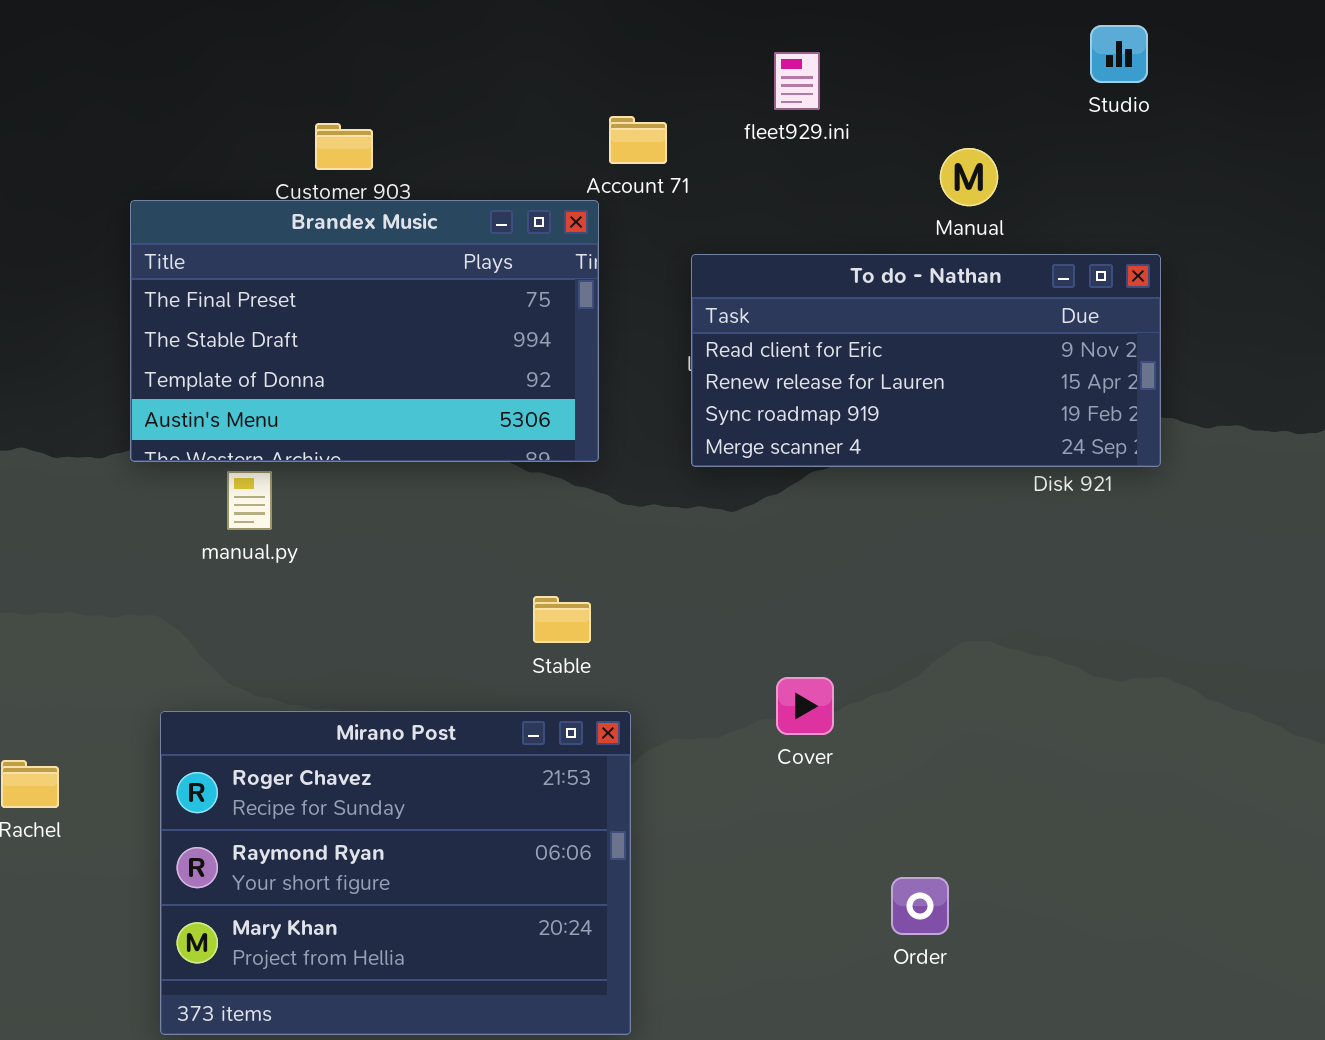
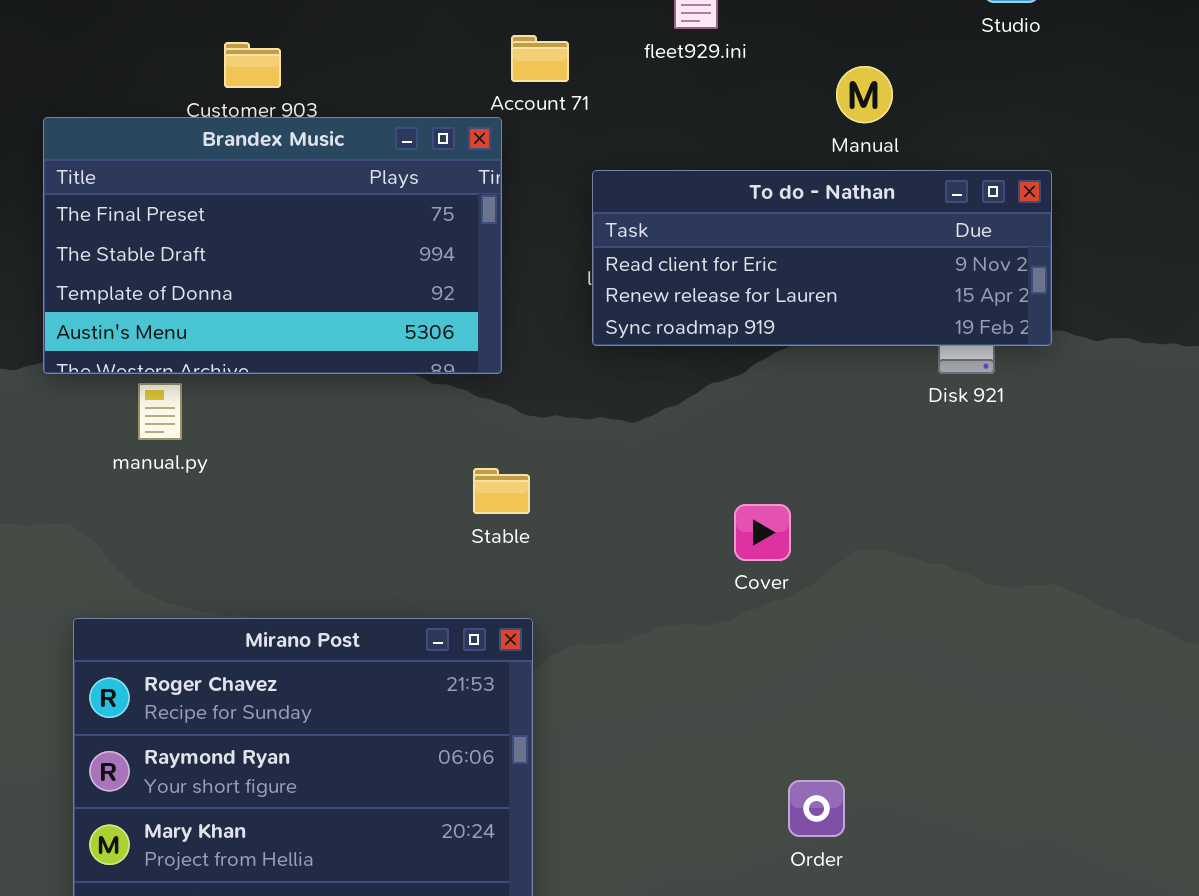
To do - Nathan: [691,254,1161,467] -> [592,170,1052,346], resized
Stable: [533,596,591,643] -> [473,468,530,514], moved
Cover: [776,677,834,735] -> [734,504,791,561], moved

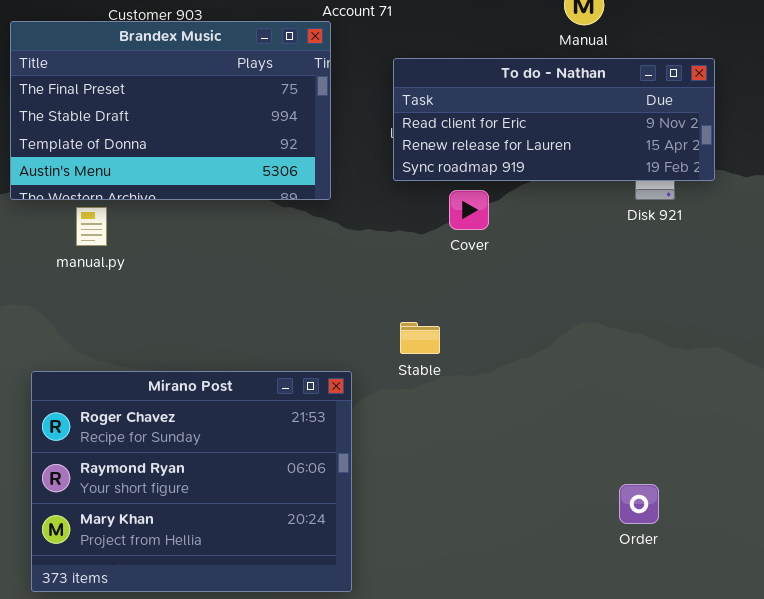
Stable: [473,468,530,514] -> [400,322,440,354], moved
Cover: [734,504,791,561] -> [449,190,489,230], moved
Order: [788,780,845,837] -> [619,484,659,524], moved

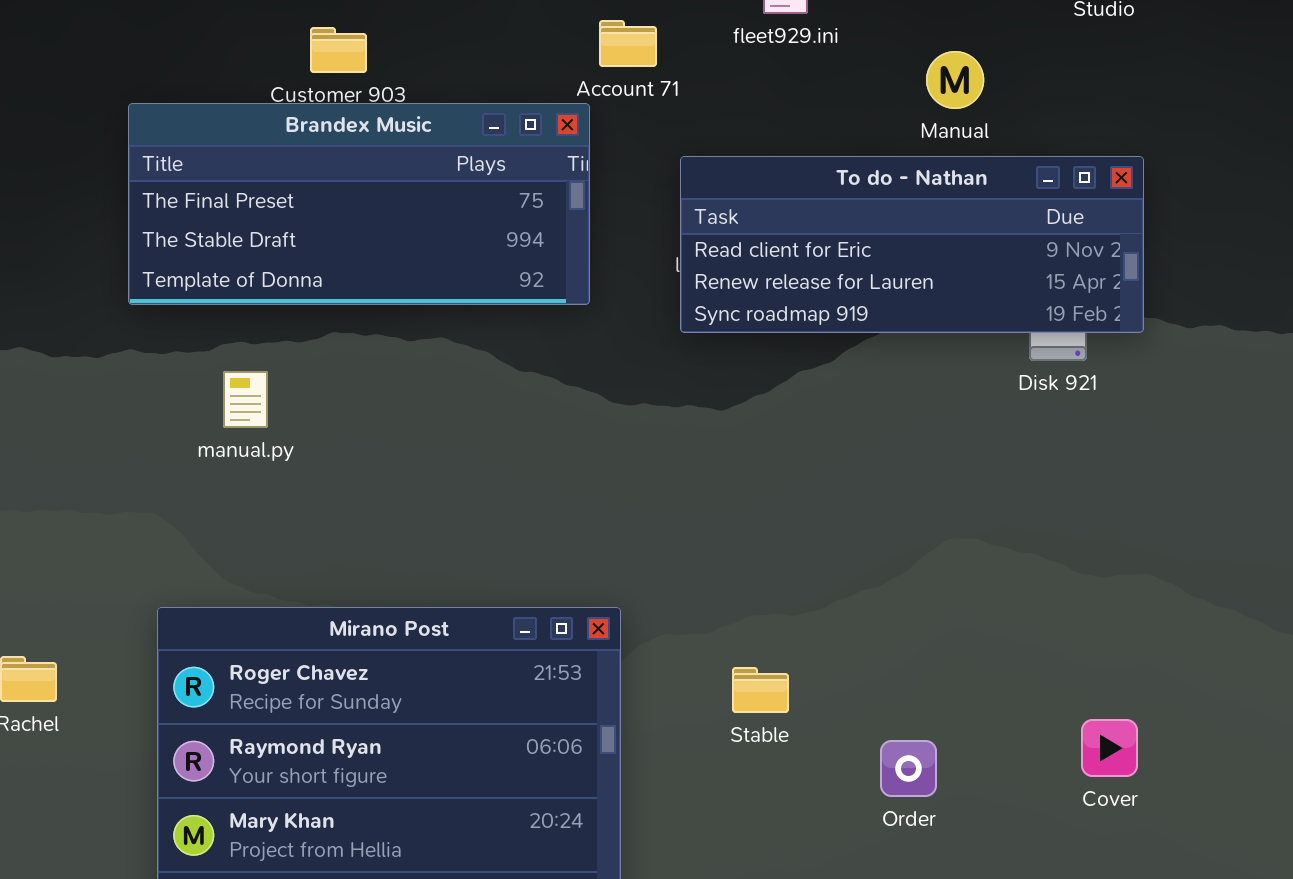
Brandex Music: [10,21,331,200] -> [128,103,590,305], resized
Cover: [449,190,489,230] -> [1081,719,1138,777], moved
Stable: [400,322,440,354] -> [732,667,789,713], moved
Order: [619,484,659,524] -> [880,740,937,797], moved

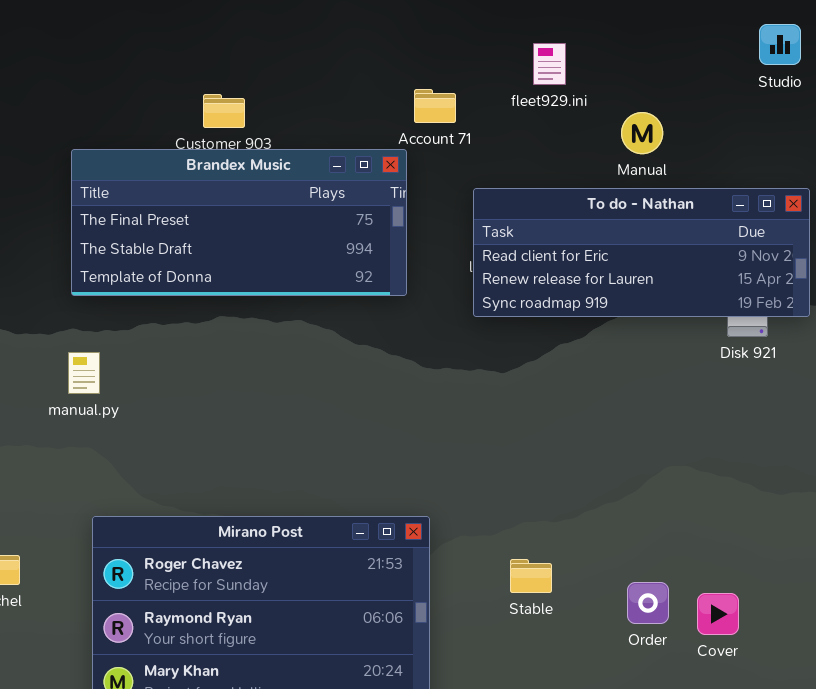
Manual: [926,51,984,109] -> [621,112,663,154], moved
manual.py: [223,371,268,428] -> [68,352,100,394], moved
Cover: [1081,719,1138,777] -> [697,593,739,635], moved
Order: [880,740,937,797] -> [627,582,669,624], moved

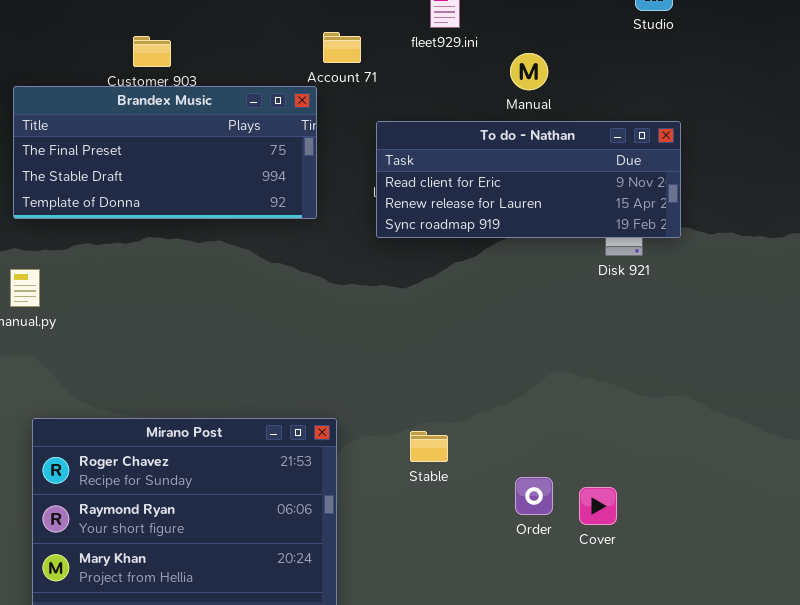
Stable: [510,559,552,593] -> [410,431,448,462], moved

